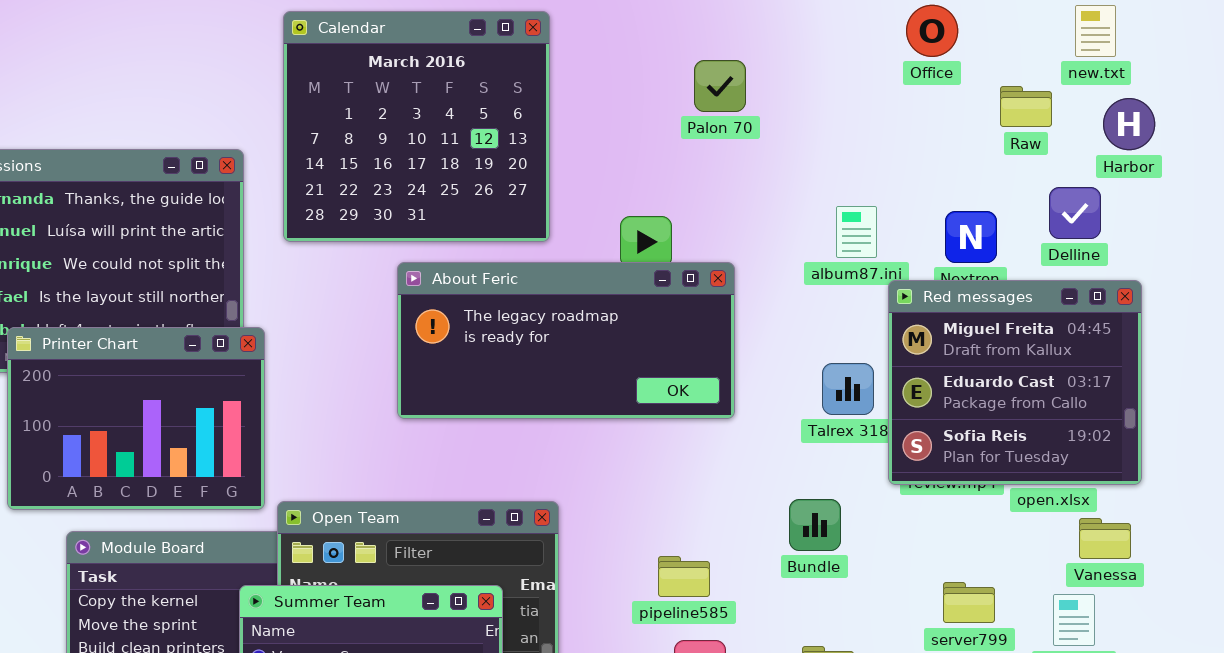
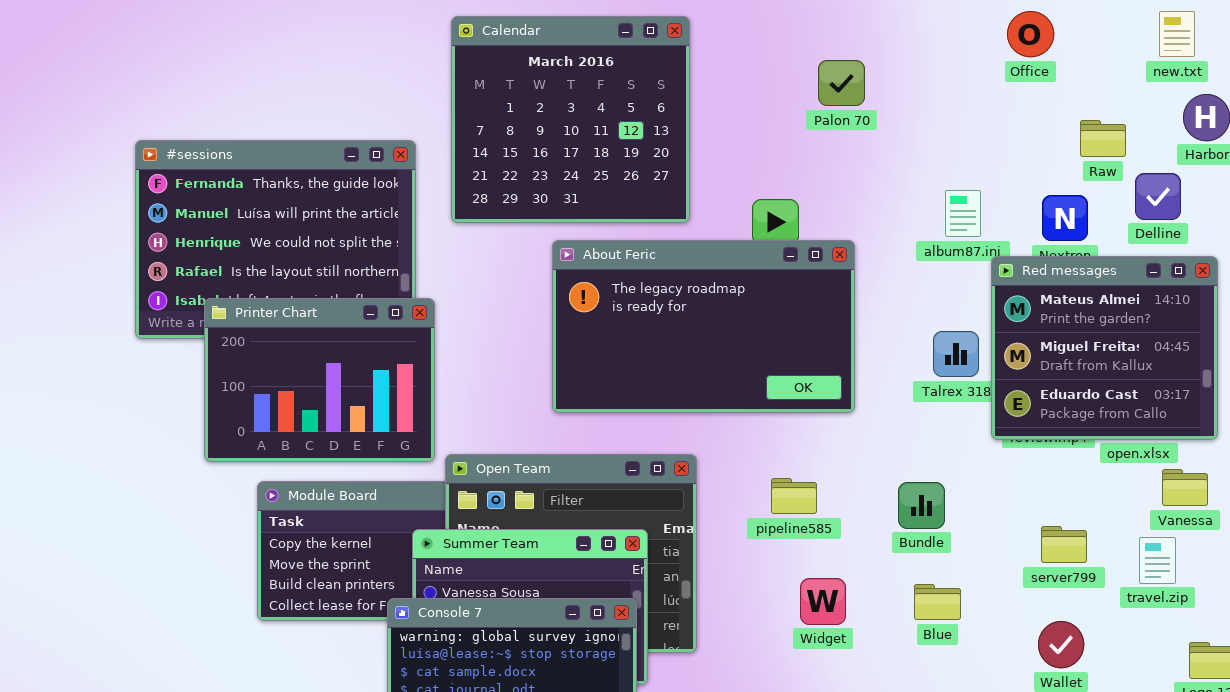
Raw: [1000,86,1052,127] -> [1080,120,1126,157], moved
About Feric: [397,262,735,419] -> [552,240,855,413], resized
Red messages: [888,280,1142,485] -> [991,256,1218,440], scrolled up 1 row
Bundle: [789,499,841,551] -> [898,482,945,529], moved
pipeline585: [658,556,710,597] -> [771,478,817,514], moved

